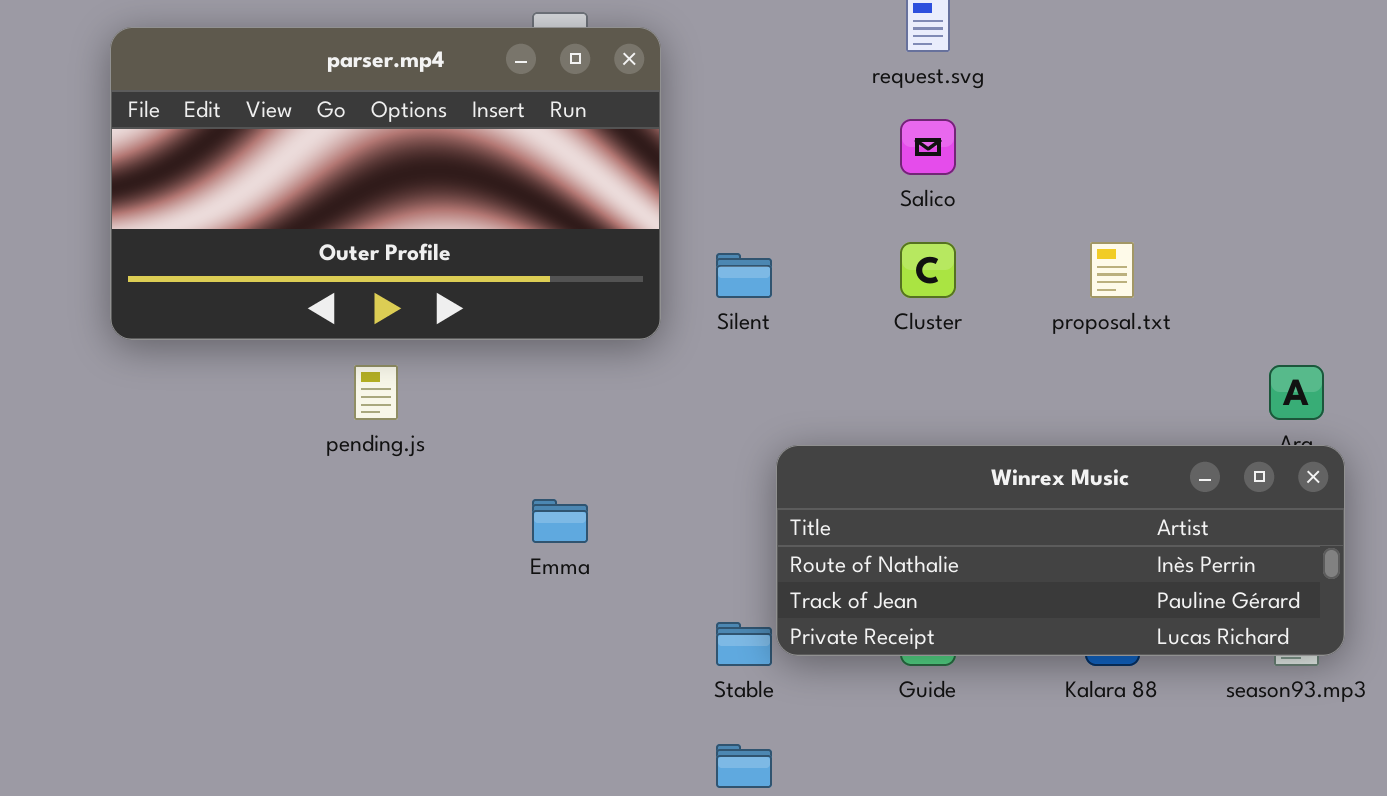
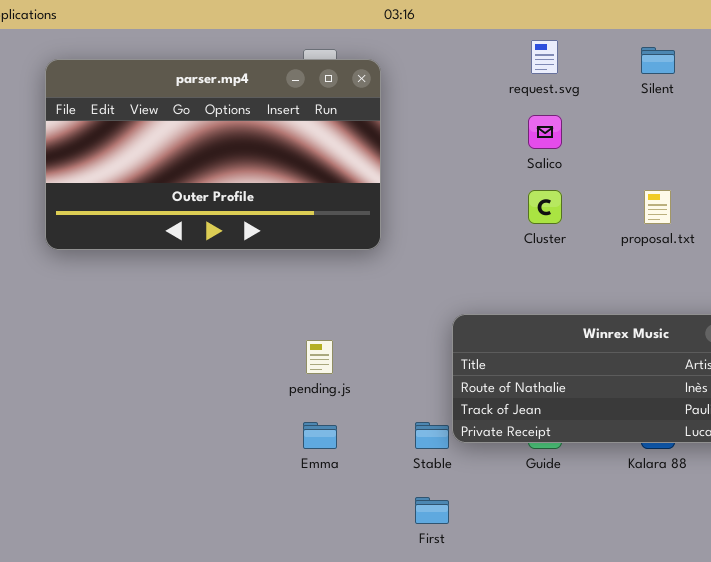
Silent: [716,253,772,298] -> [641,47,675,74], moved
pending.js: [354,365,398,420] -> [306,340,333,374], moved
Emma: [532,499,588,543] -> [303,422,337,449], moved

